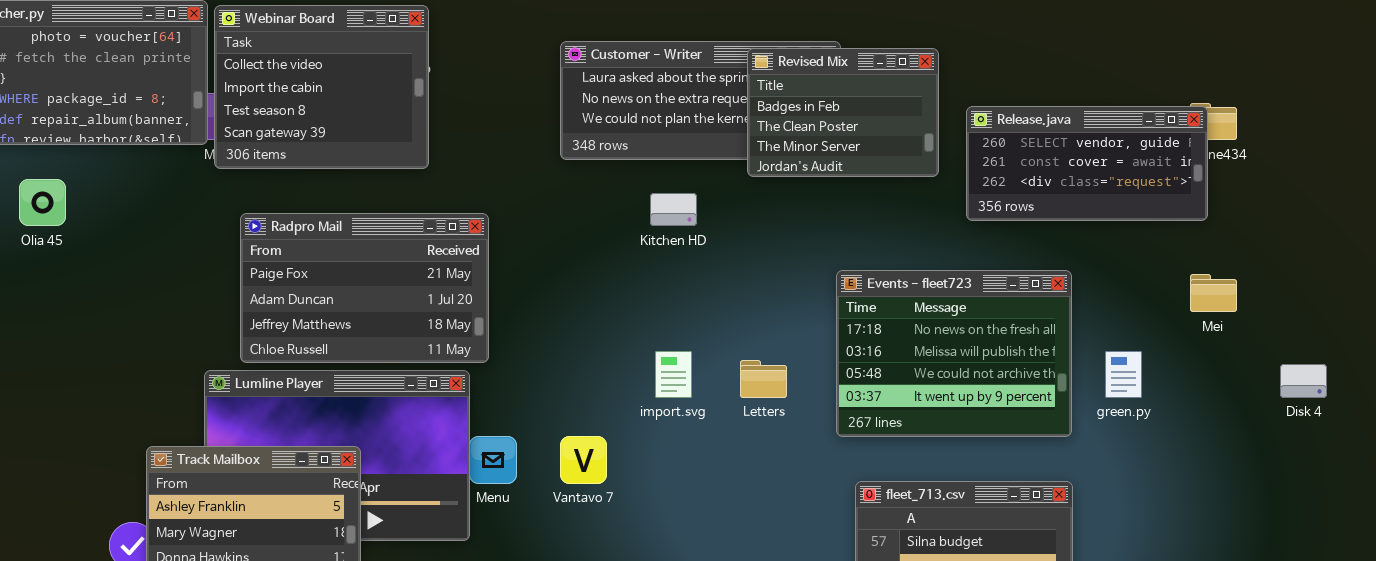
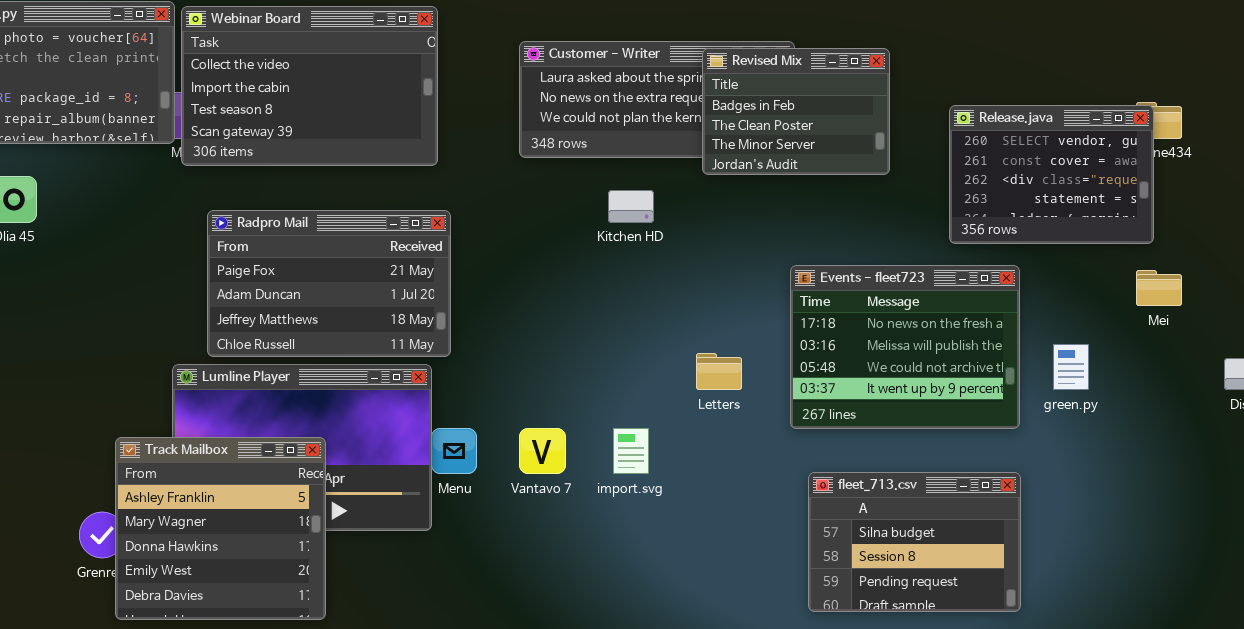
Webinar Board: [214,5,429,169] -> [181,6,438,166], resized
Release.java: [966,106,1208,221] -> [949,105,1154,244], resized
import.svg: [655,351,692,398] -> [613,428,649,474], moved

